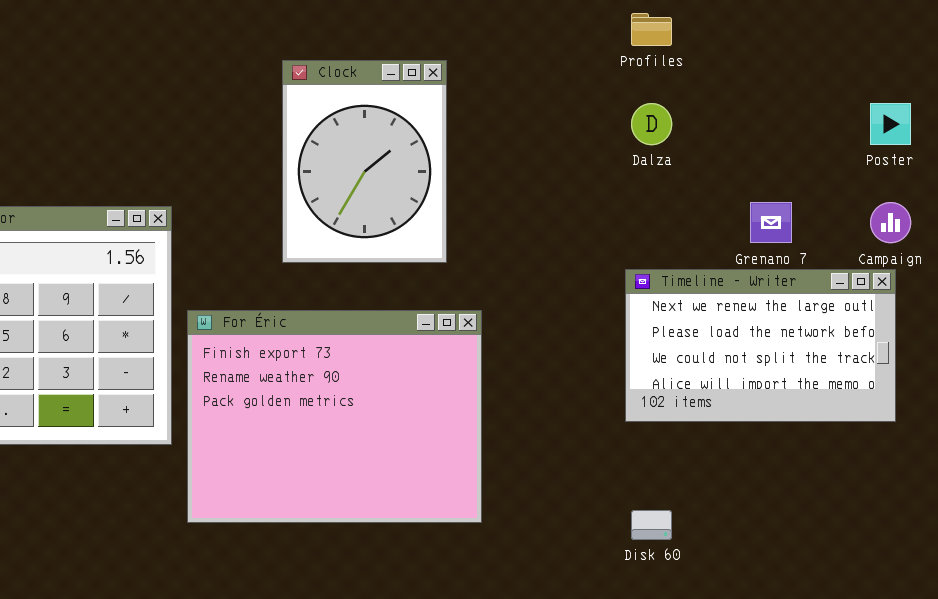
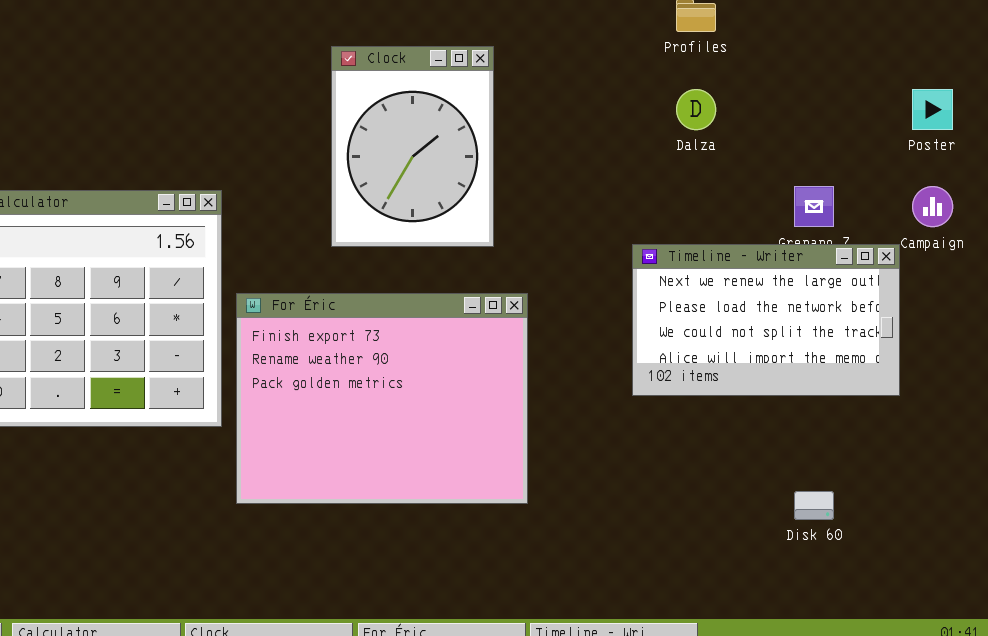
Timeline - Writer: [625,269,896,422] -> [632,244,900,396], moved
Disk 60: [631,510,672,540] -> [794,491,834,520], moved

